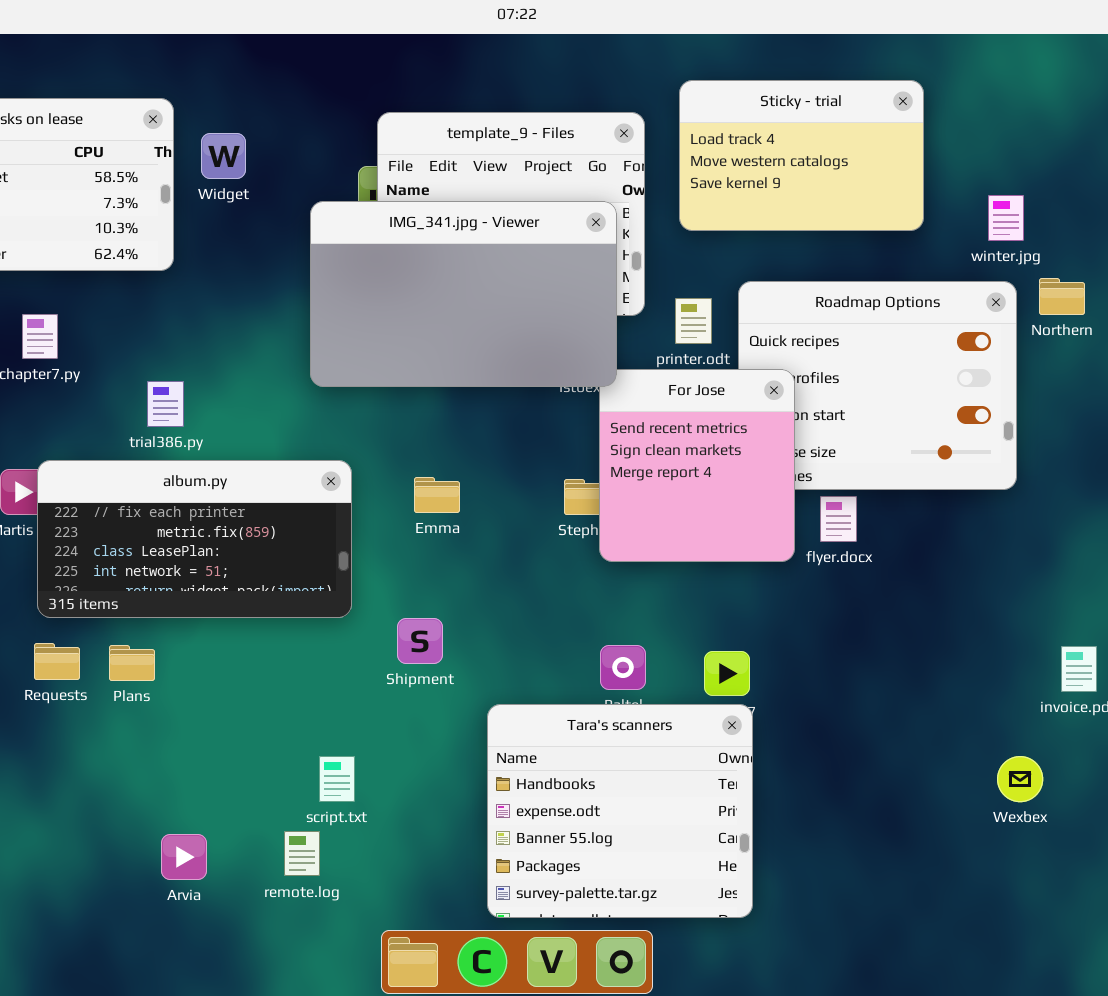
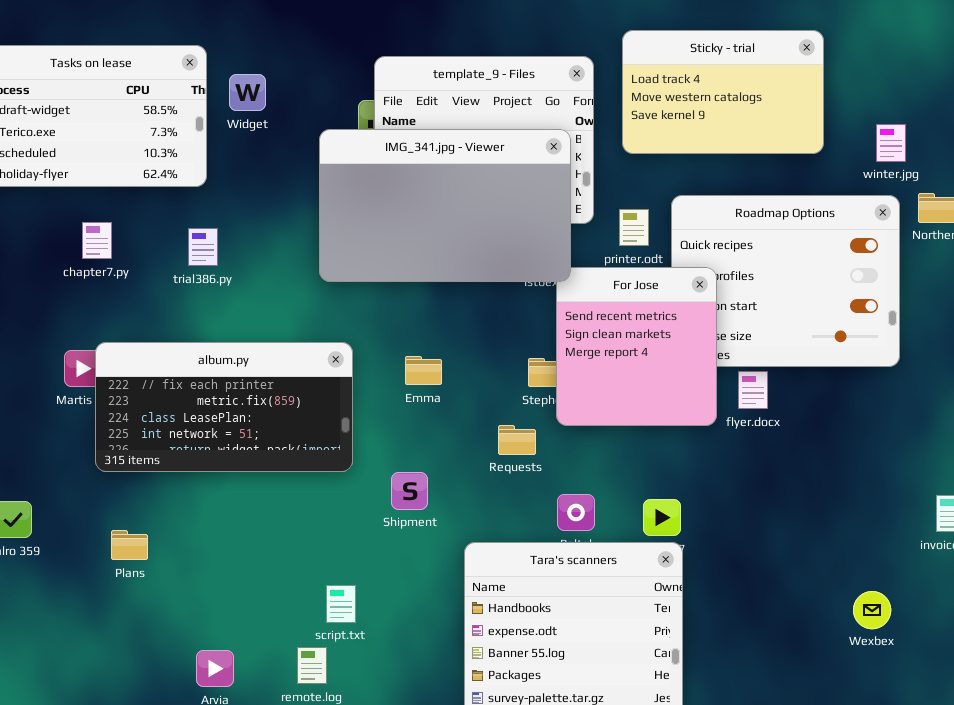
trial386.py: [147,381,184,427] -> [188,228,218,266], moved
Requests: [34,643,80,680] -> [498,425,536,455], moved
Plans: [109,645,155,681] -> [111,530,148,560], moved
Wexbex: [997,756,1043,802] -> [853,591,891,629], moved

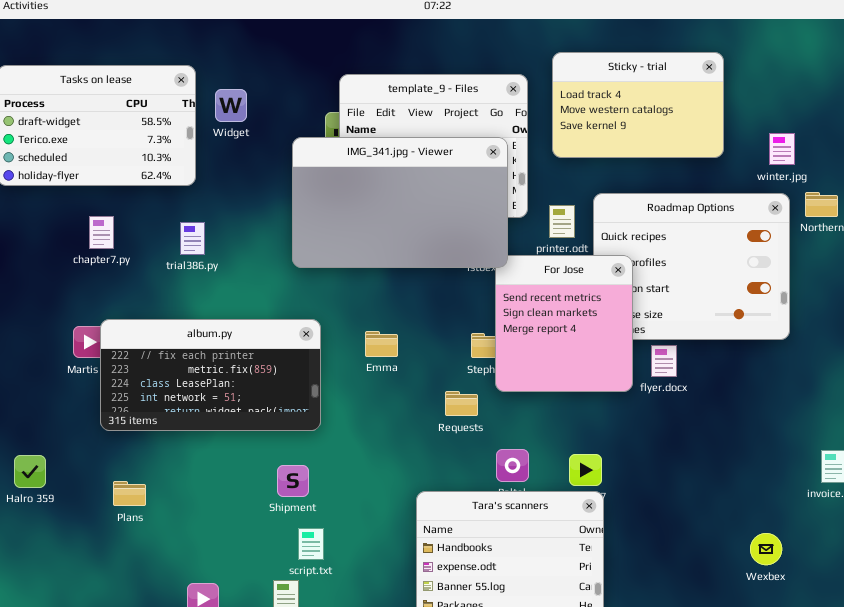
Shipment: [391,472,428,510] -> [277,465,309,497], moved

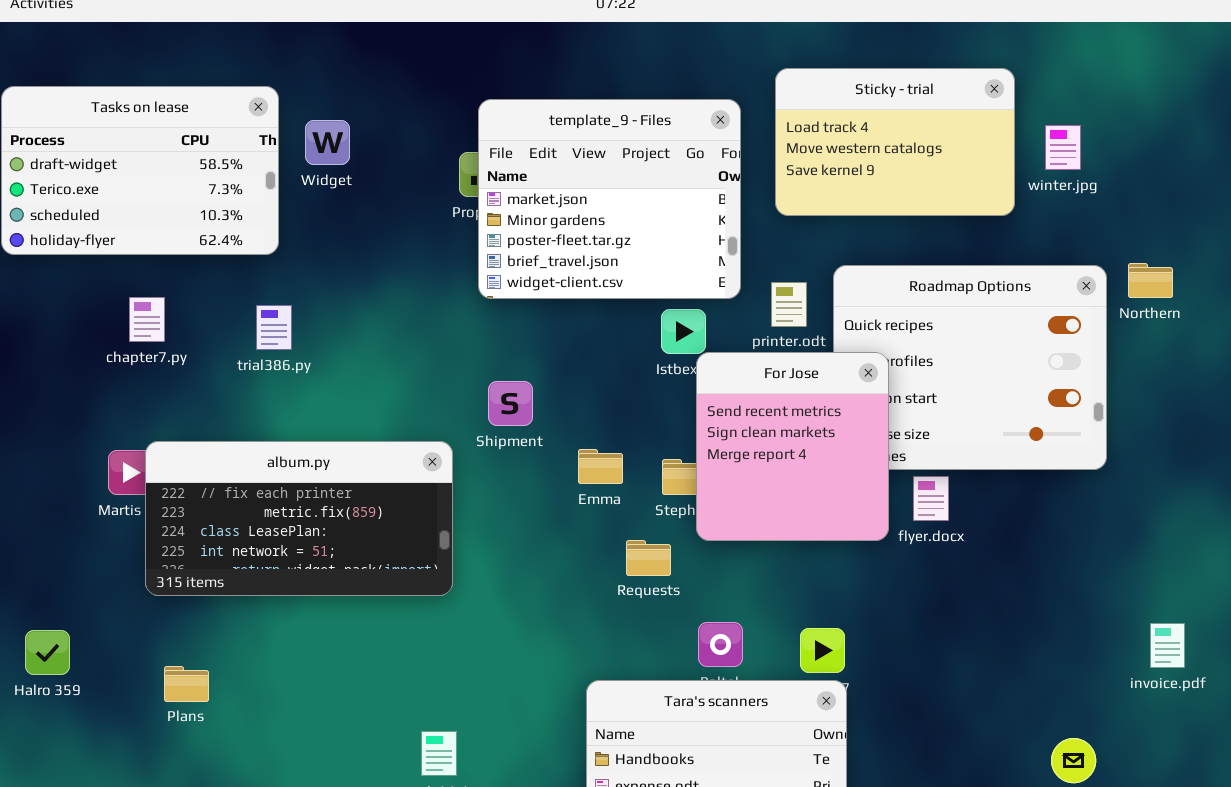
winter.jpg: [769,133,795,165] -> [1045,125,1081,170], moved
IMG_341.jpg - Viewer: [292,137,508,268] -> none, closed
Emma: [365,331,398,357] -> [578,449,623,484], moved
Shipment: [277,465,309,497] -> [488,381,533,426], moved

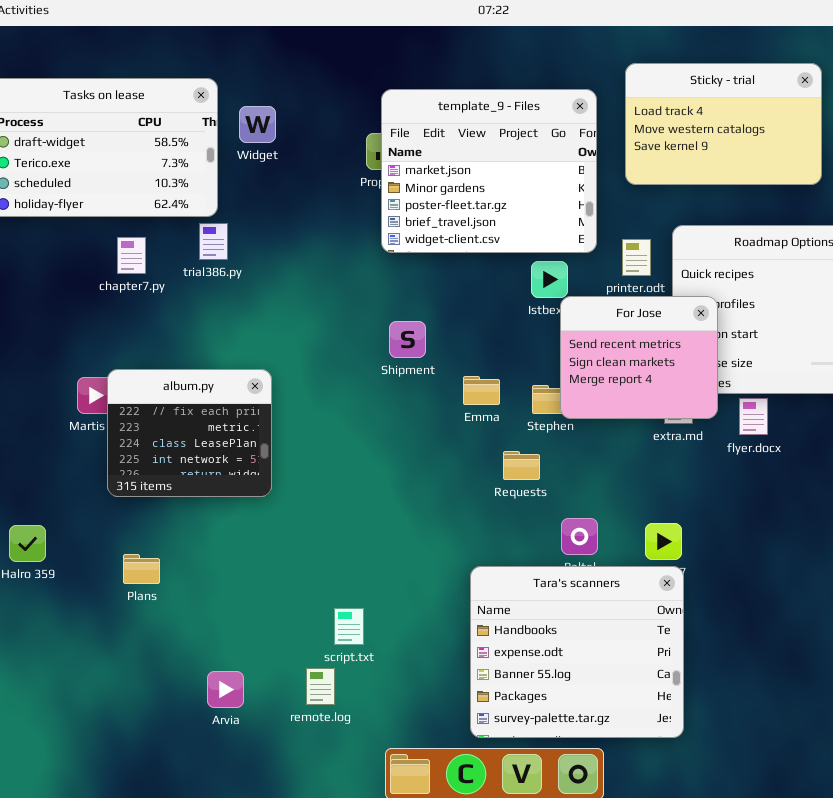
chapter7.py: [129,297,165,342] -> [117,237,146,274], moved
trial386.py: [256,305,292,350] -> [199,223,228,260], moved
For Jose: [696,352,889,541] -> [560,296,718,419], resized
album.py: [145,441,453,596] -> [107,369,272,497], resized

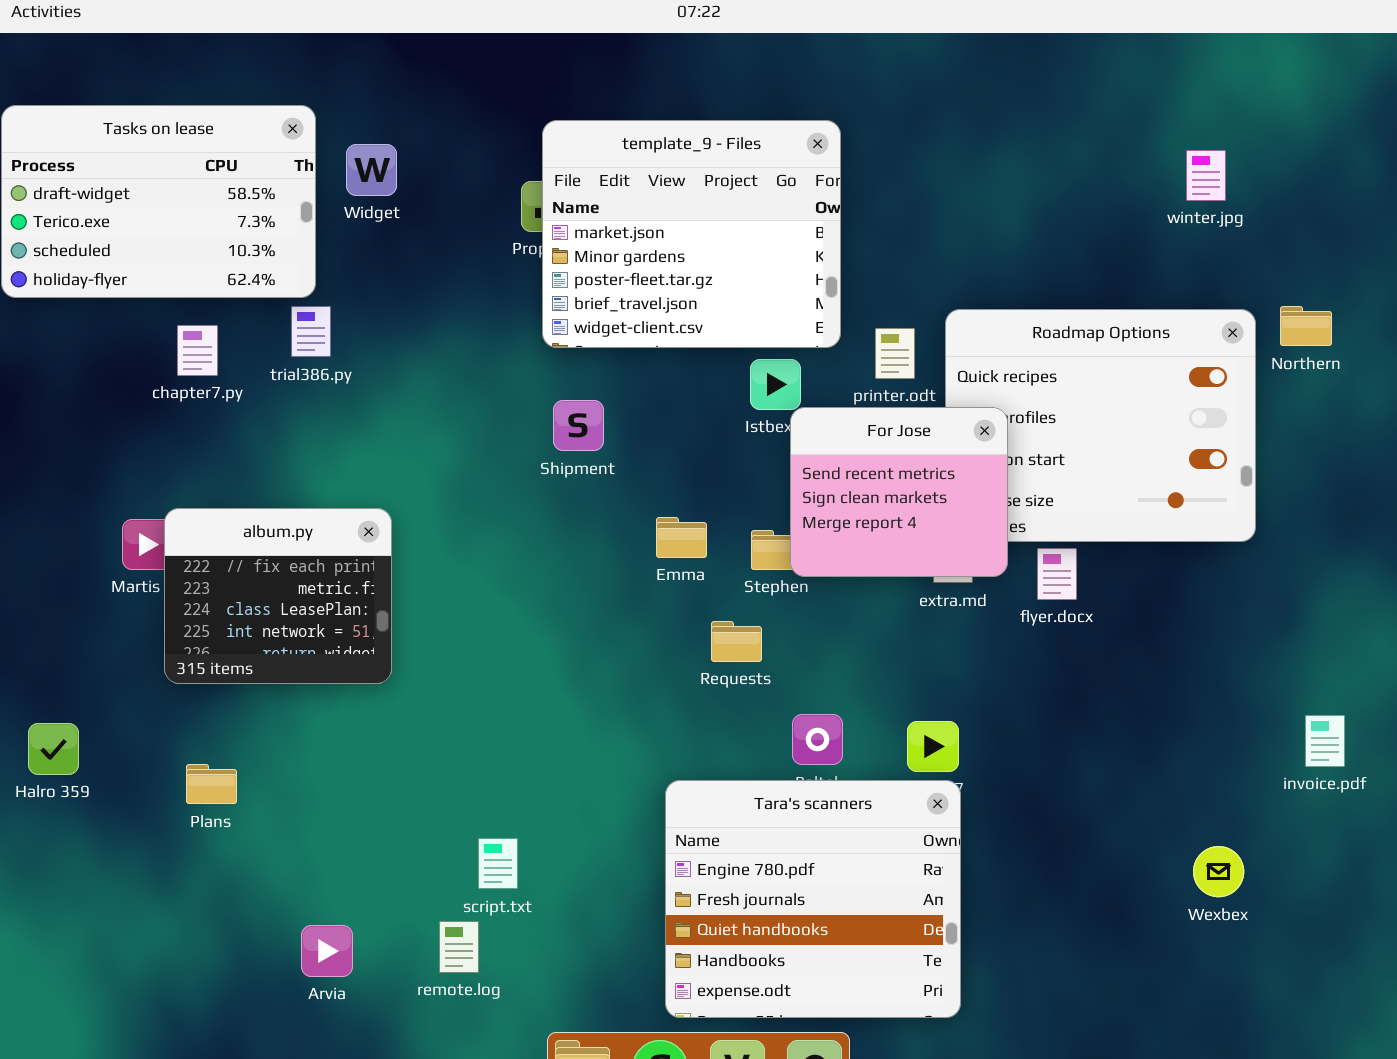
Sticky - trial: [625,63,822,185] -> none, closed
Shipment: [389,321,426,358] -> [553,400,604,451], moved
Tara's scanners: [470,566,684,738] -> [665,780,961,1018], scrolled up 3 rows

